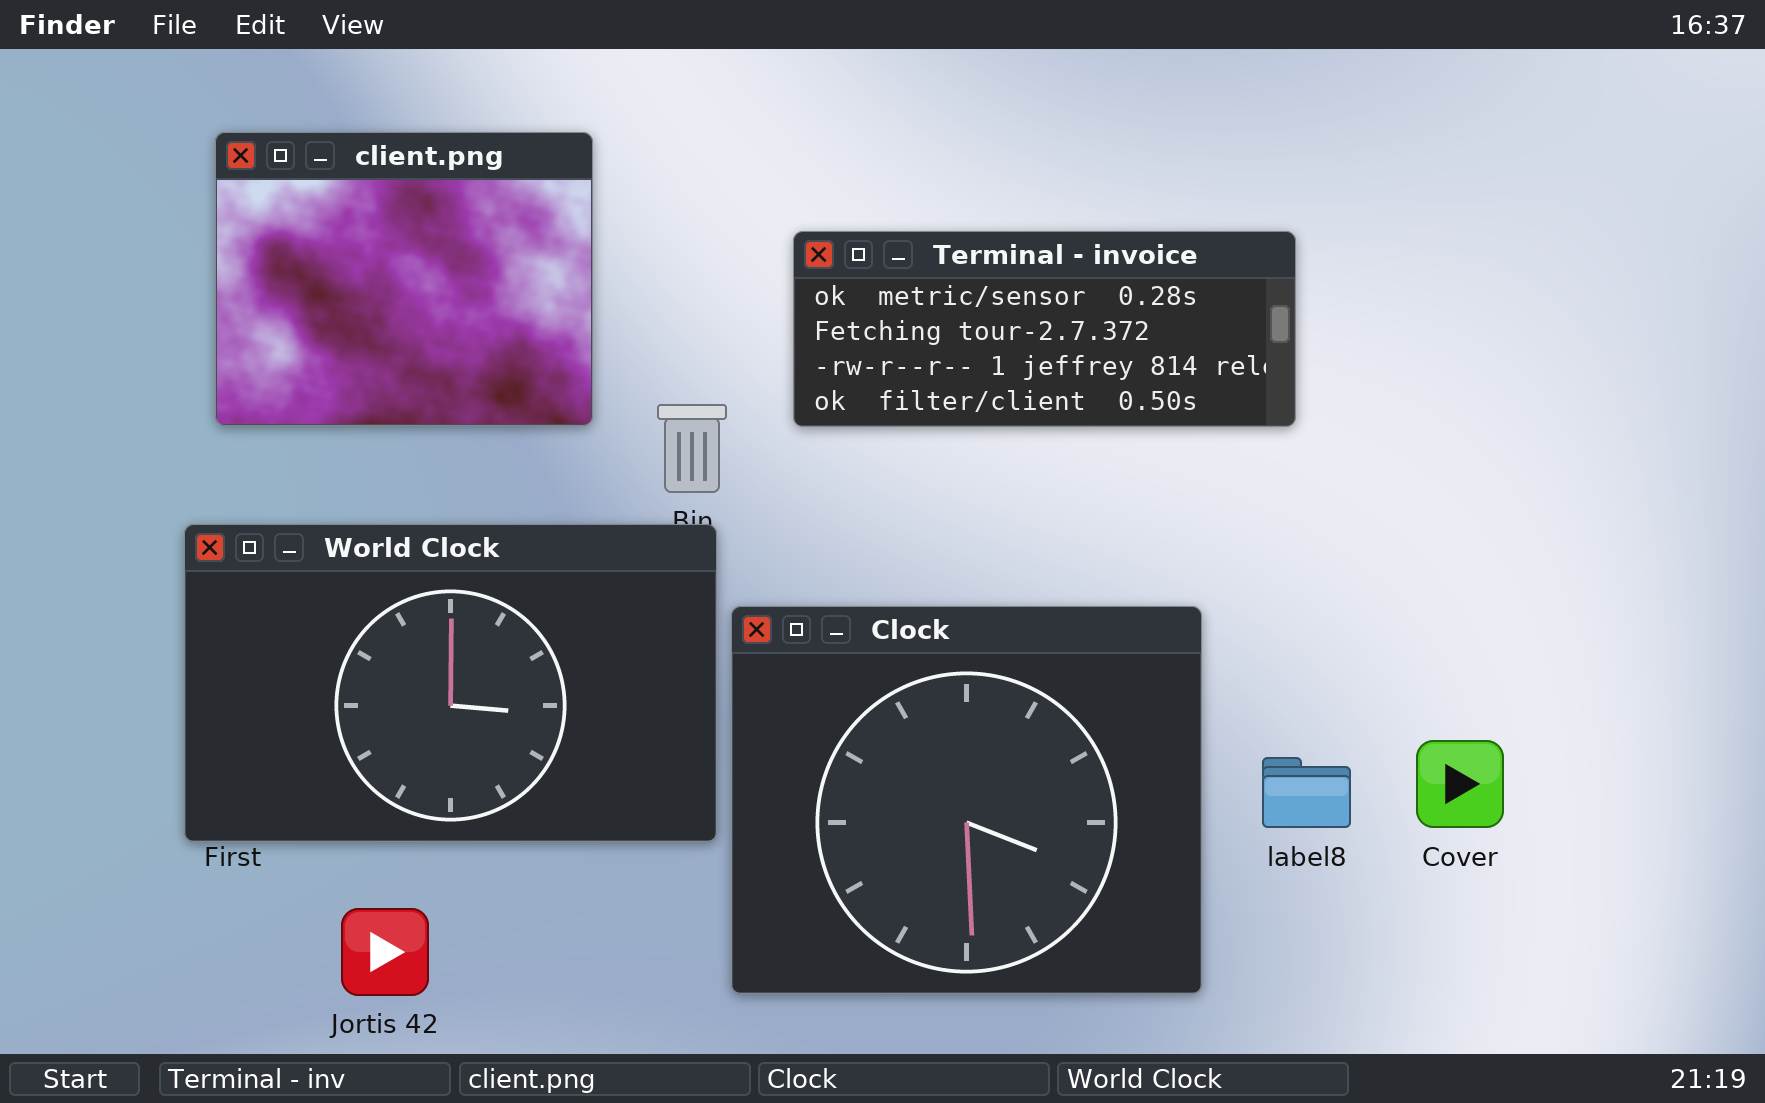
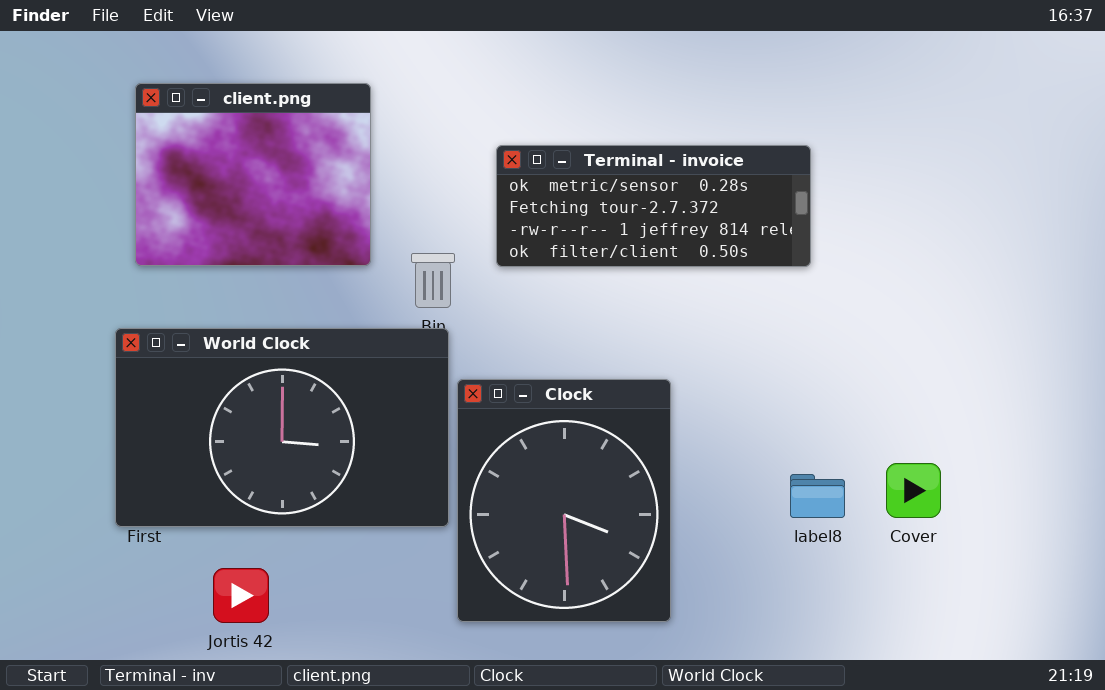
Clock: [731,606,1202,994] -> [457,379,671,622], resized

